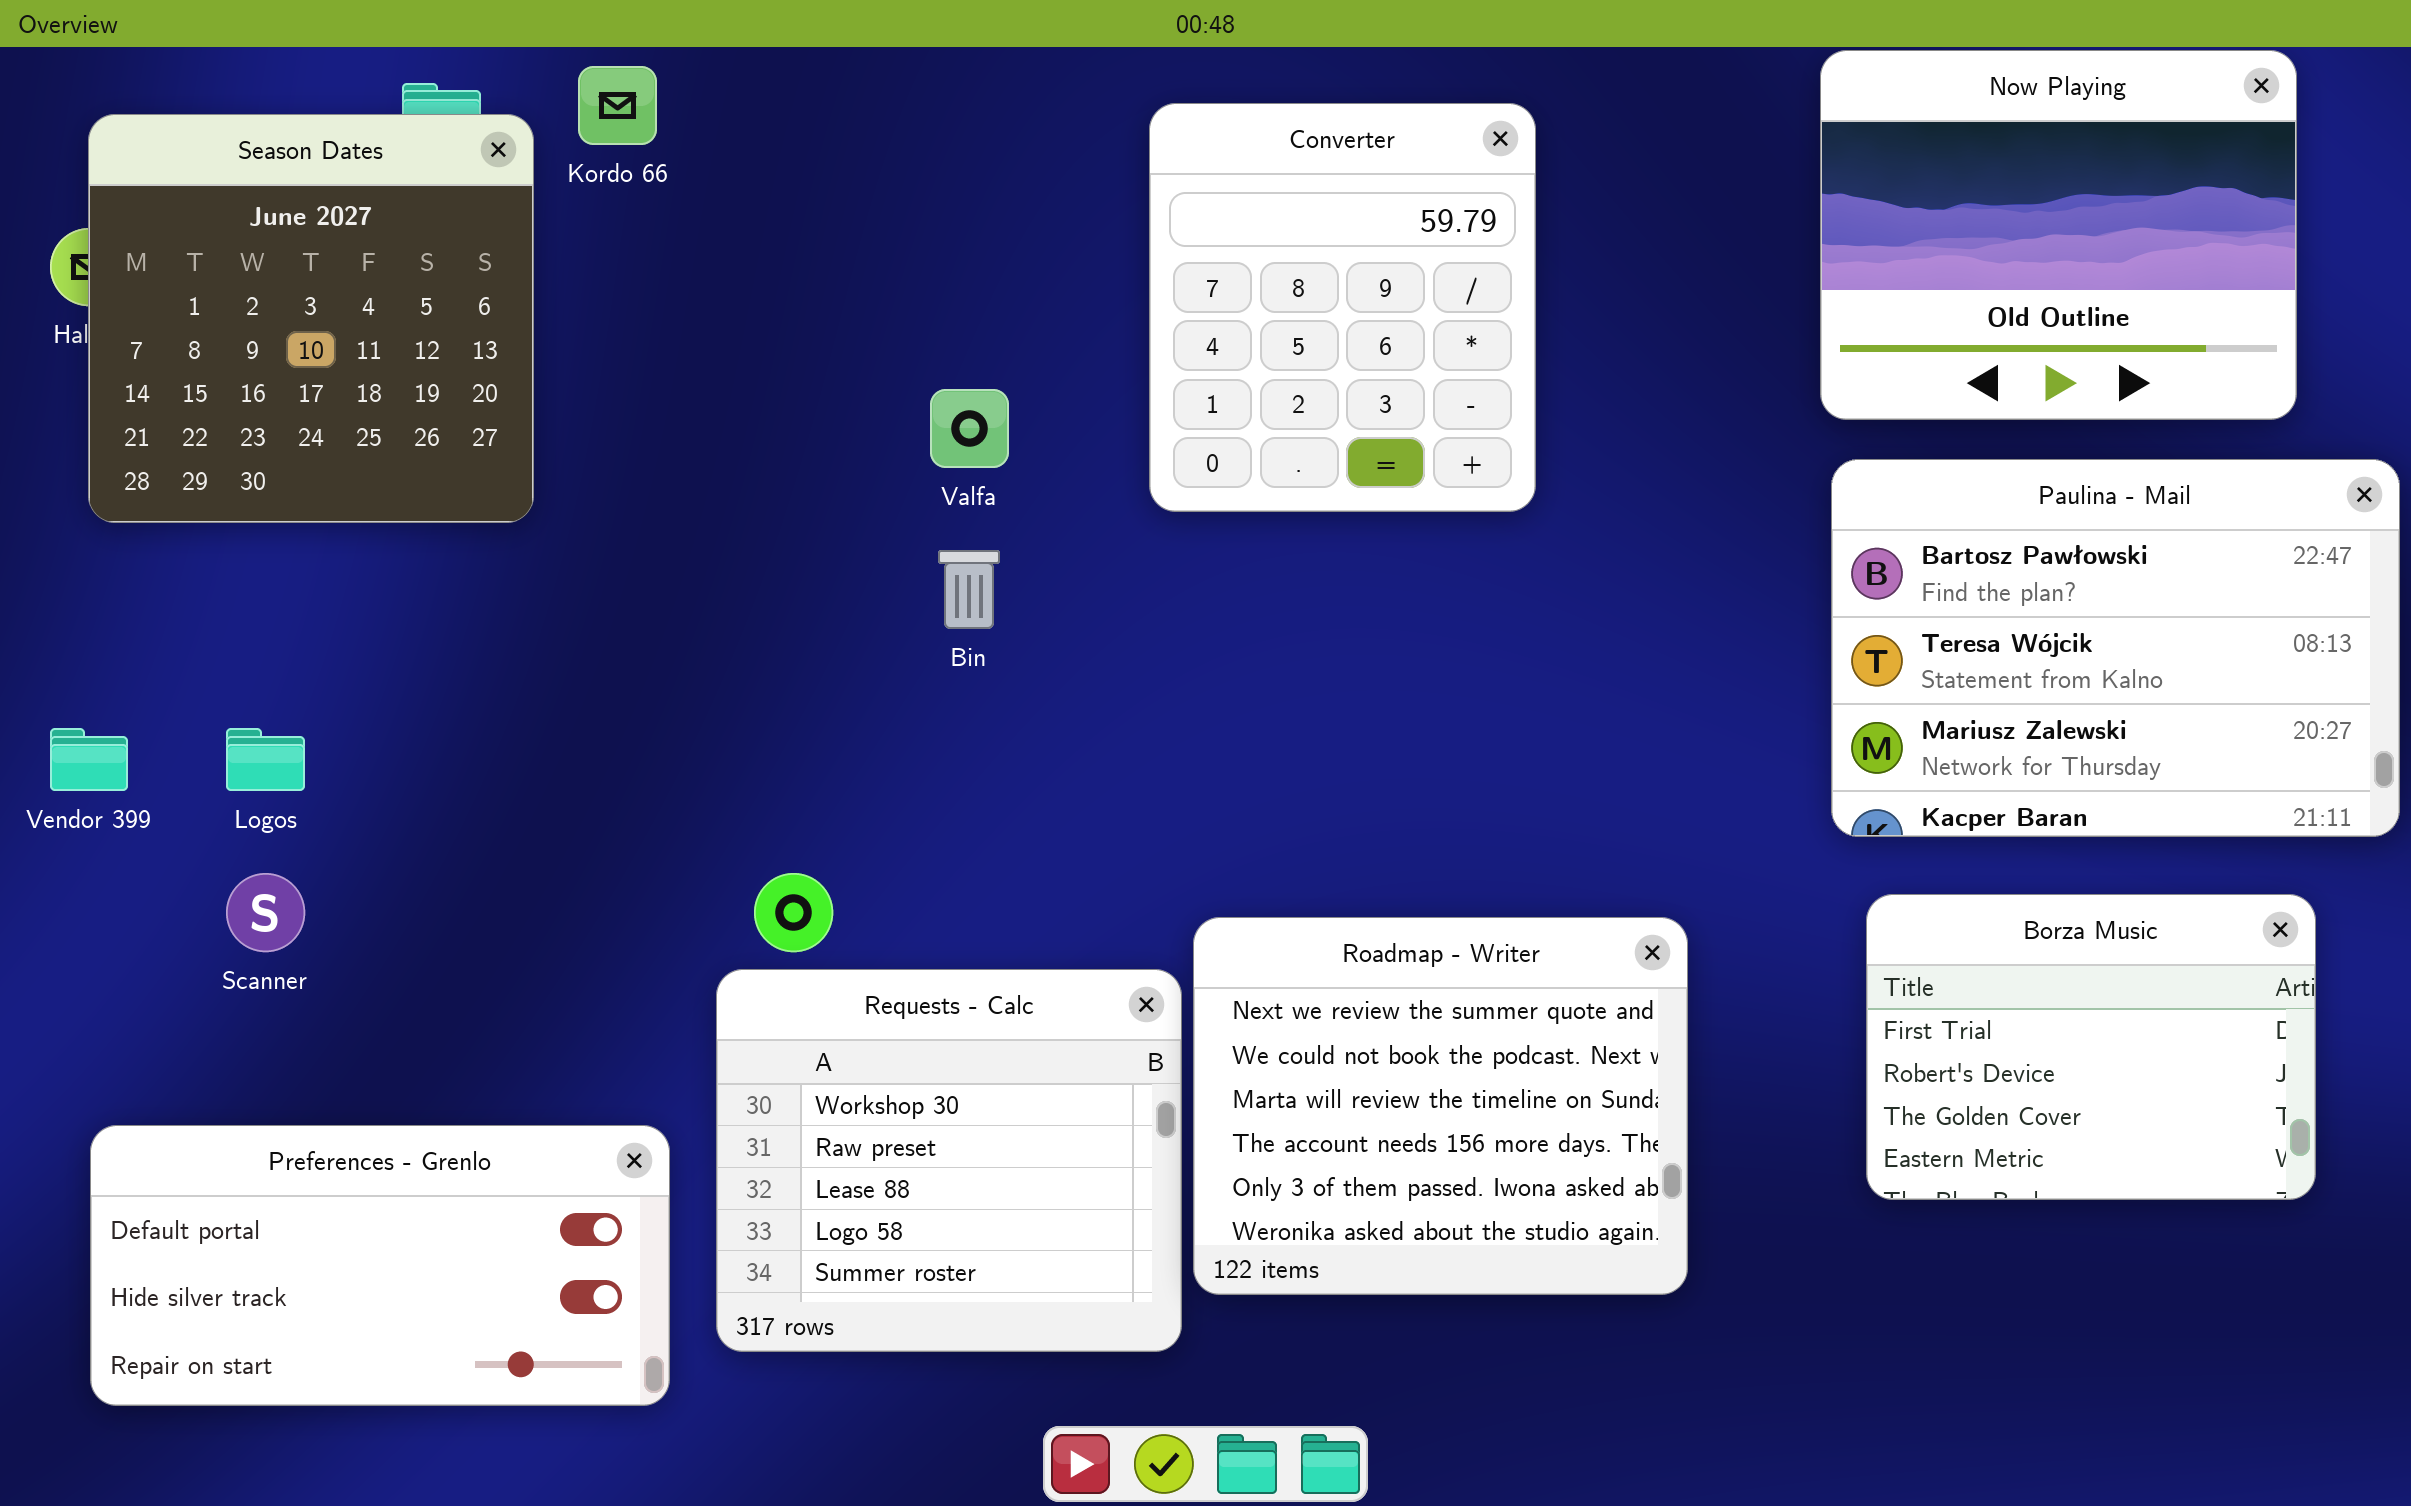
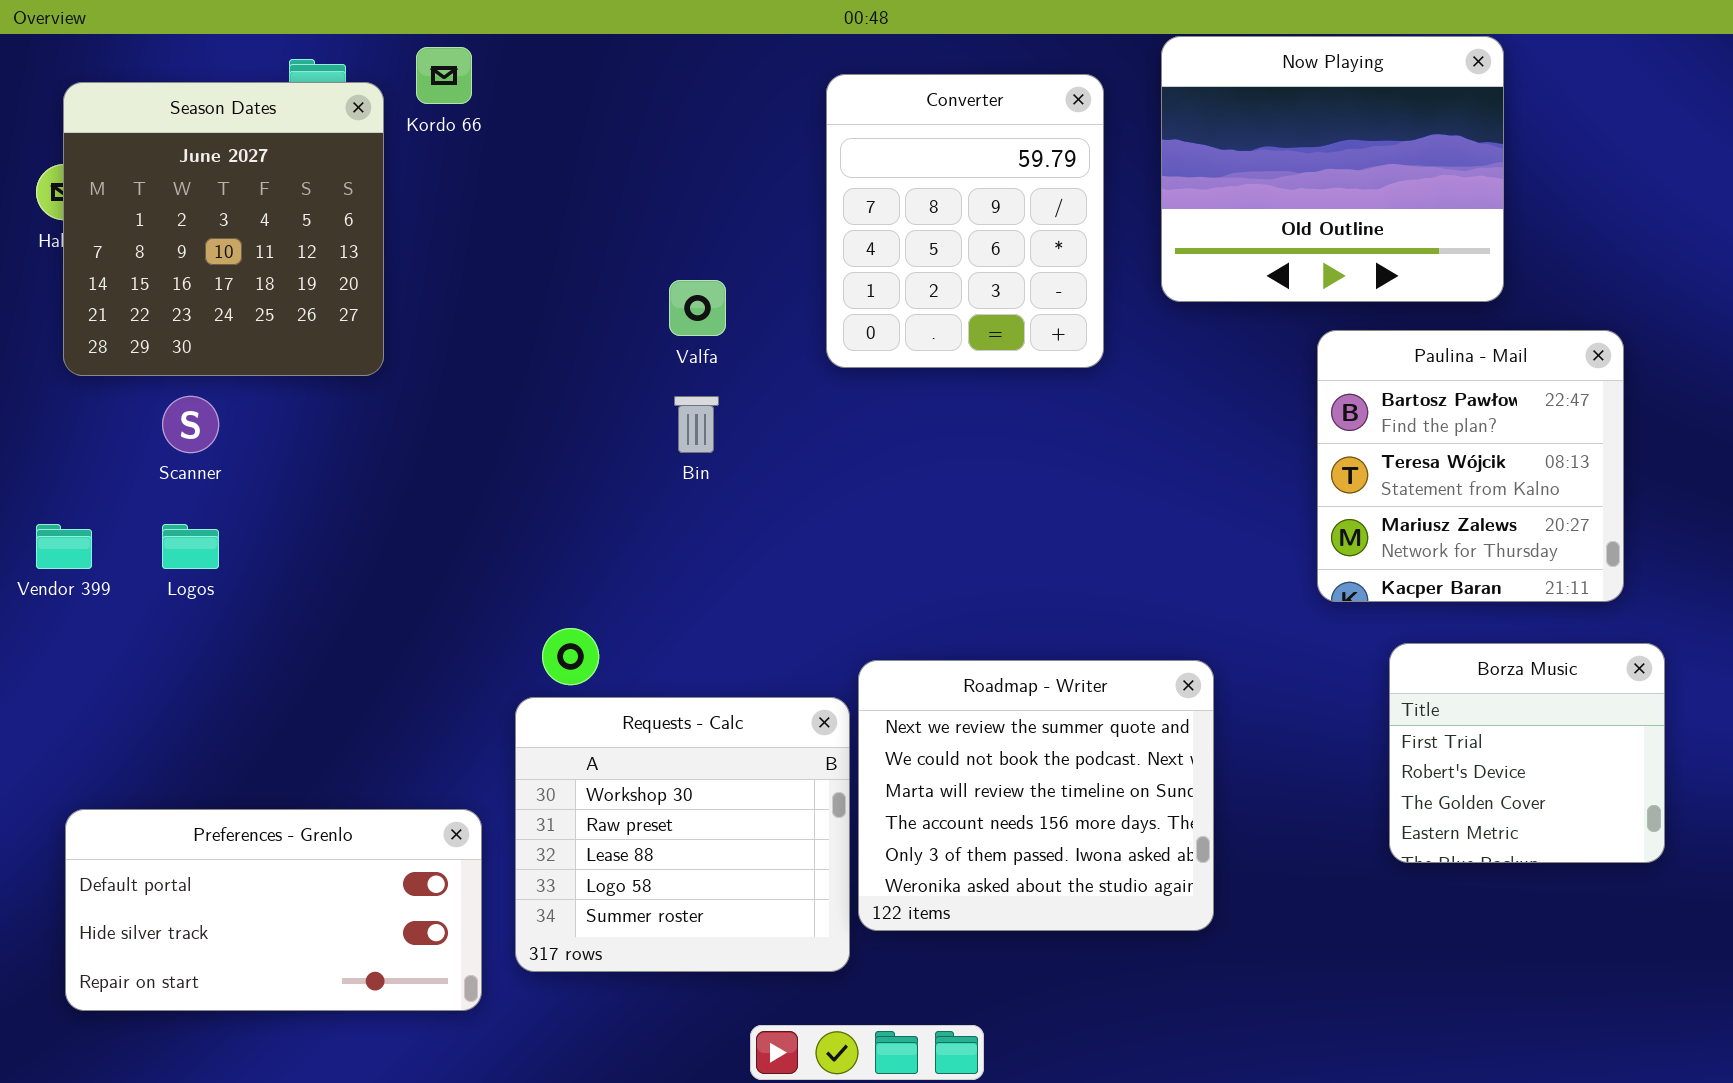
Now Playing: [1820,50,2297,420] -> [1161,36,1504,302], moved
Paulina - Mail: [1831,459,2400,837] -> [1317,330,1624,602], resized
Scanner: [226,873,305,952] -> [162,396,219,453], moved
Borza Music: [1866,894,2316,1200] -> [1389,643,1665,863], resized

